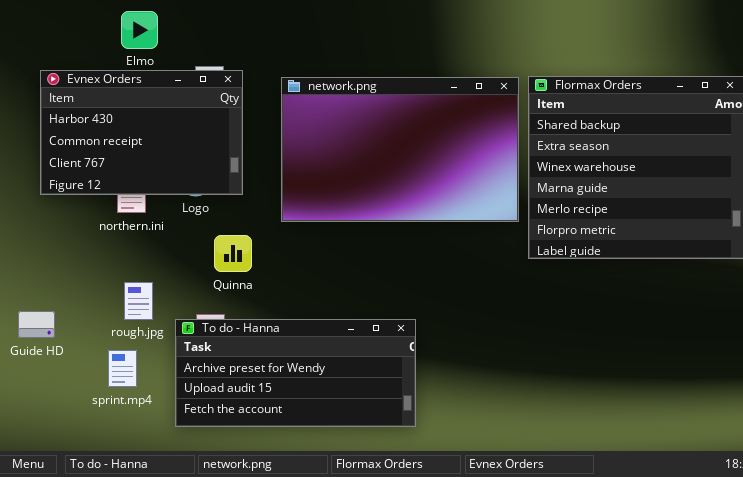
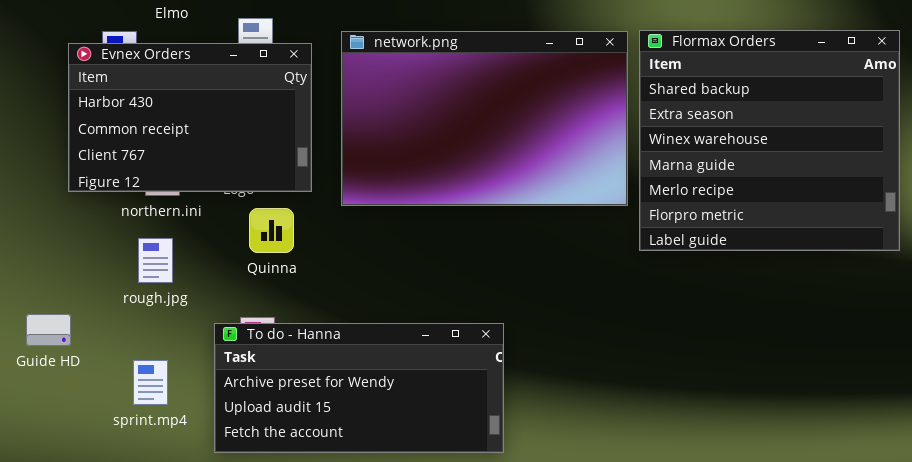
Evnex Orders: [40,70,243,195] -> [68,43,312,192], moved
Quinna: [214,235,252,272] -> [249,208,294,253], moved
rough.jpg: [124,282,153,320] -> [138,238,173,283], moved

